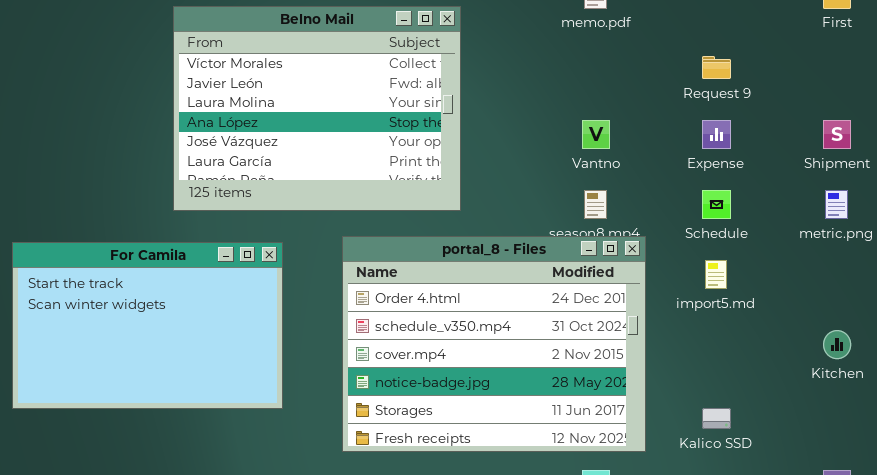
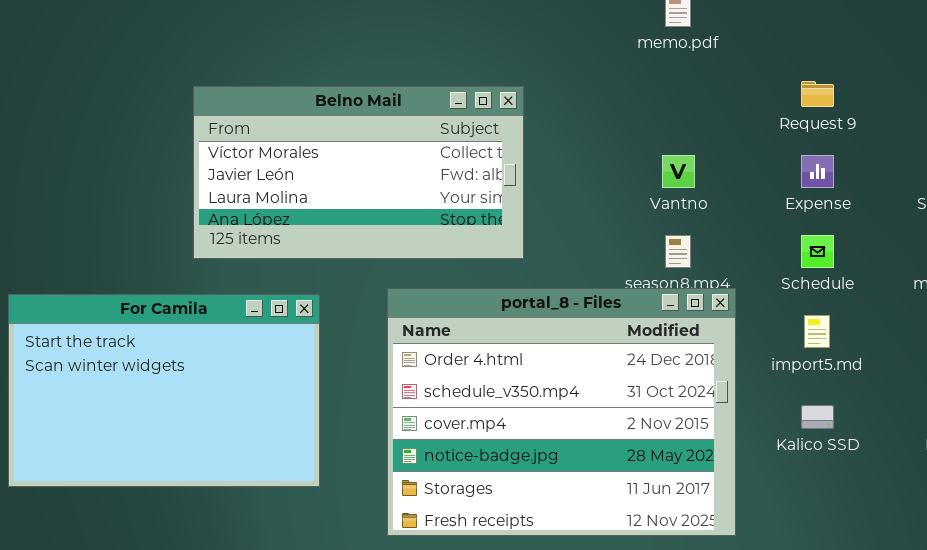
Belno Mail: [173,6,461,211] -> [193,86,524,259], resized
Kalico SSD: [702,408,731,429] -> [801,405,834,429], moved

